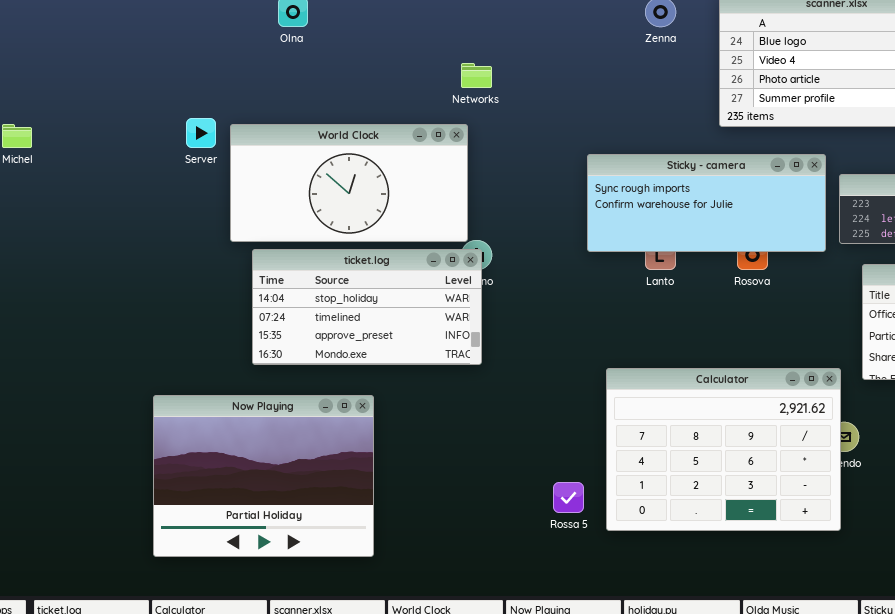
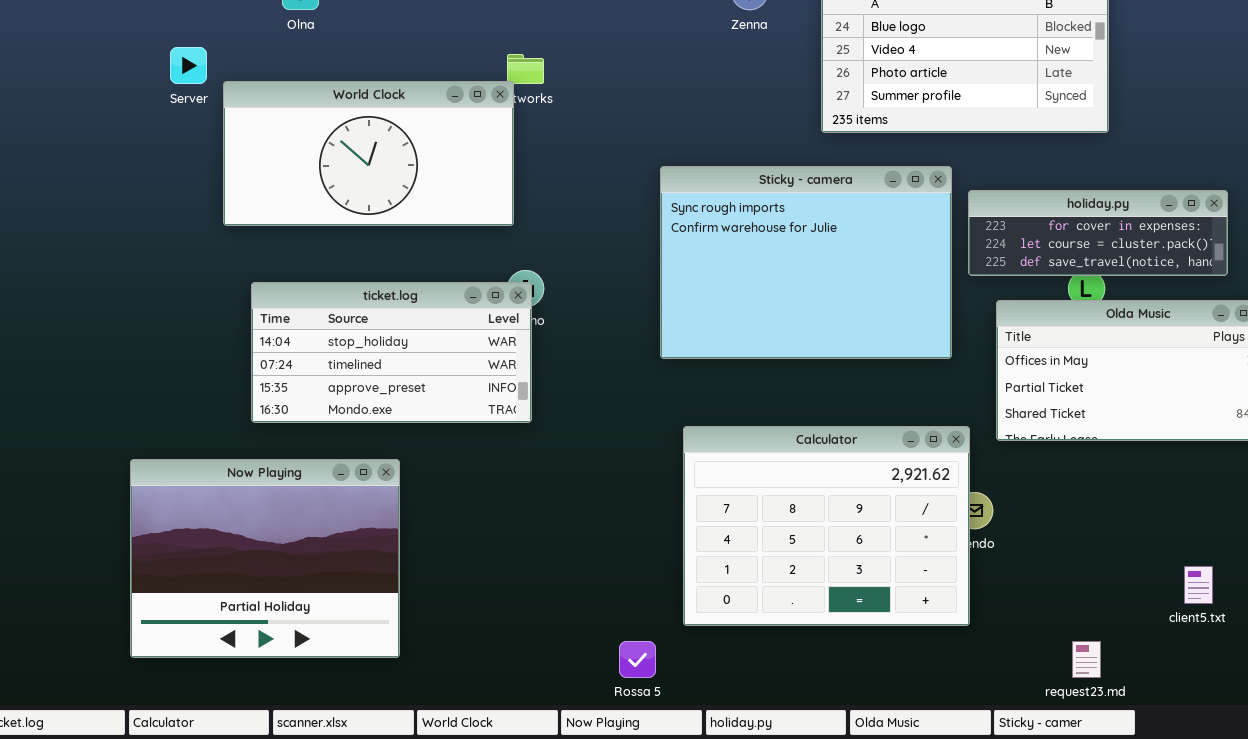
Server: [186,118,216,148] -> [170,47,207,84], moved
World Clock: [230,124,468,242] -> [223,81,514,226], moved
Sticky - camera: [587,154,826,252] -> [660,166,952,359], resized
Rossa 5: [553,482,584,513] -> [619,641,656,678], moved

